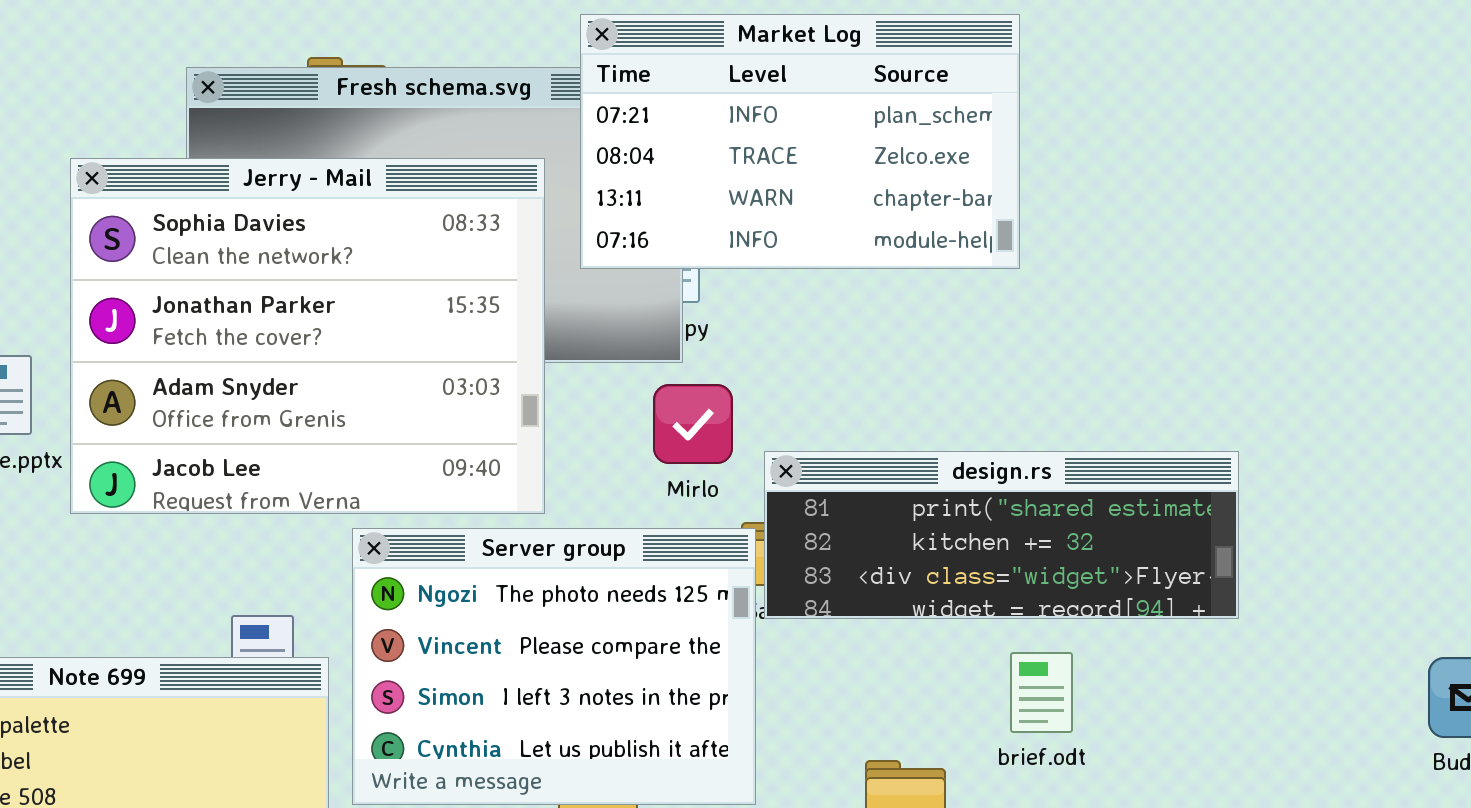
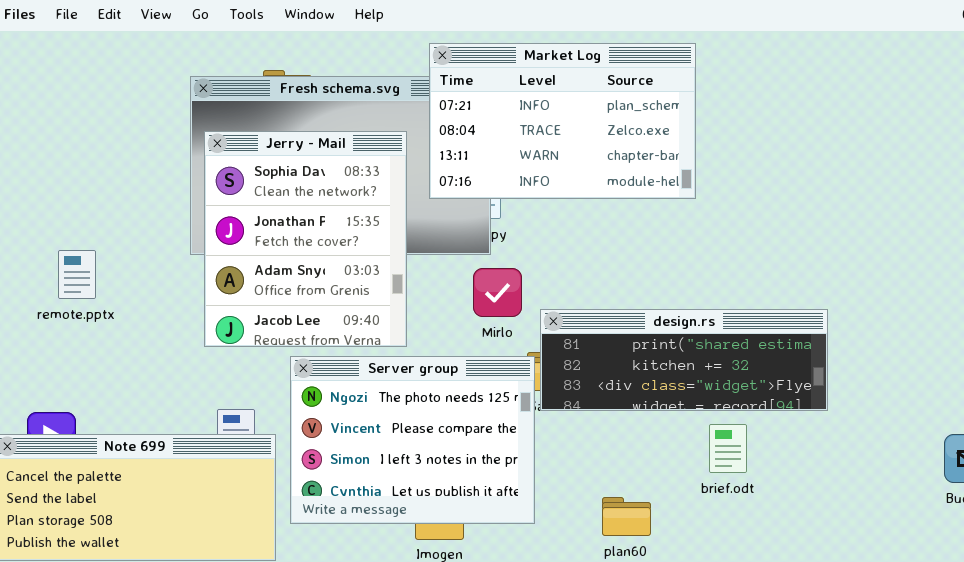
Jerry - Mail: [70,158,545,514] -> [204,131,407,347], resized
brief.odt: [1010,652,1073,733] -> [709,424,747,473], moved

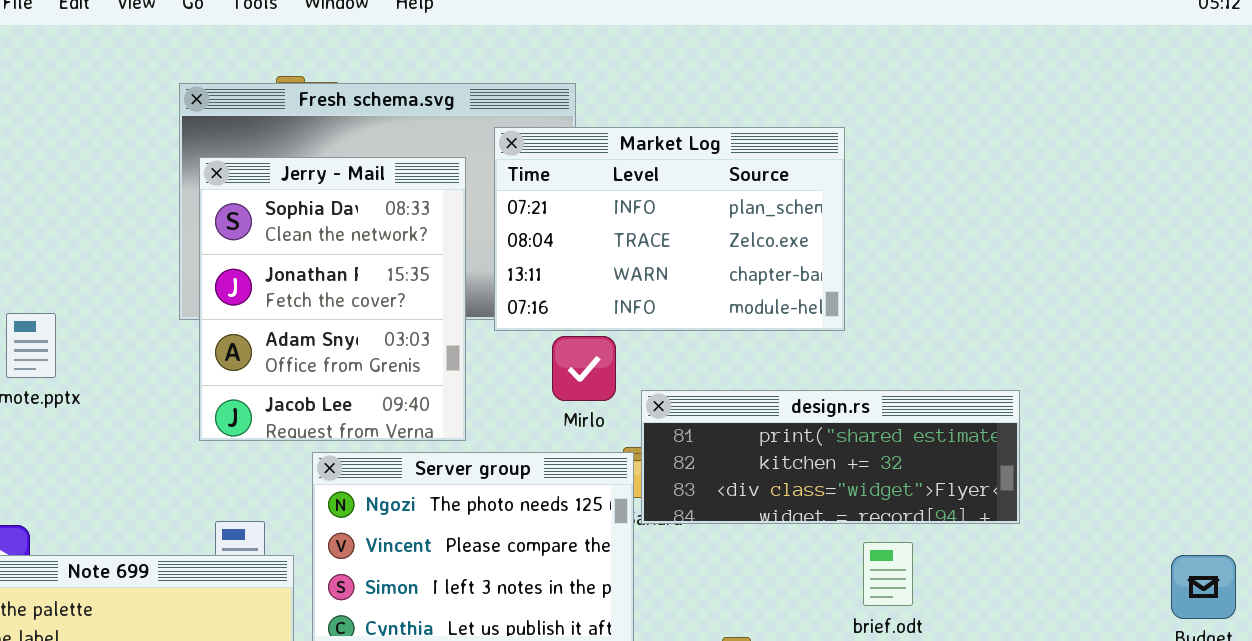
Market Log: [429,43,696,199] -> [494,127,845,331], moved

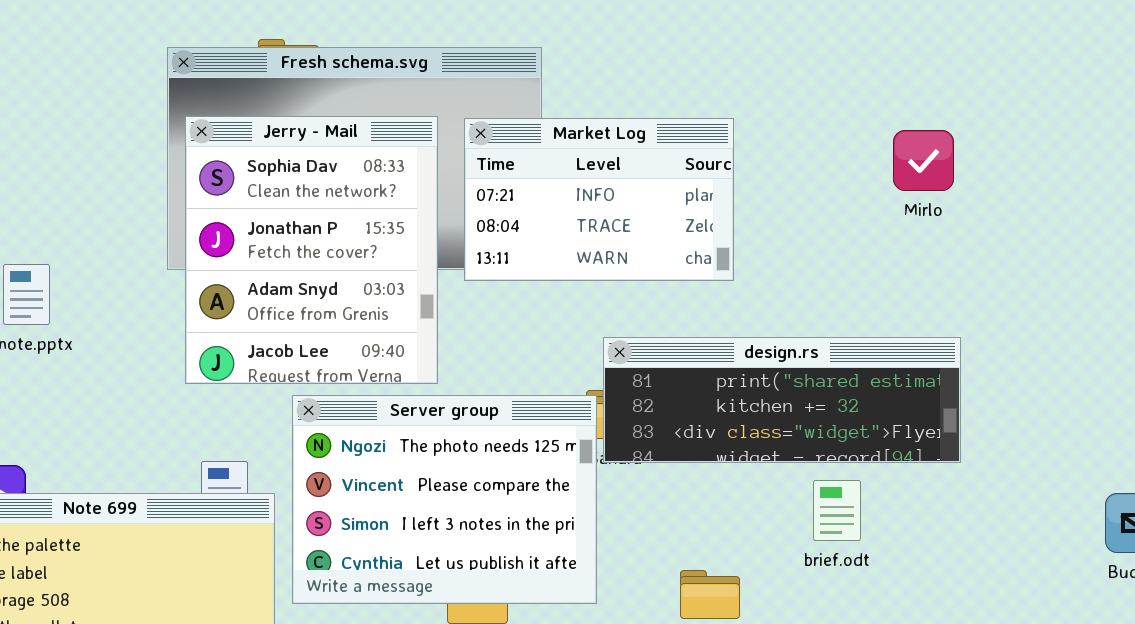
Market Log: [494,127,845,331] -> [464,118,734,281], resized
Mirlo: [552,336,616,401] -> [893,130,954,191], moved

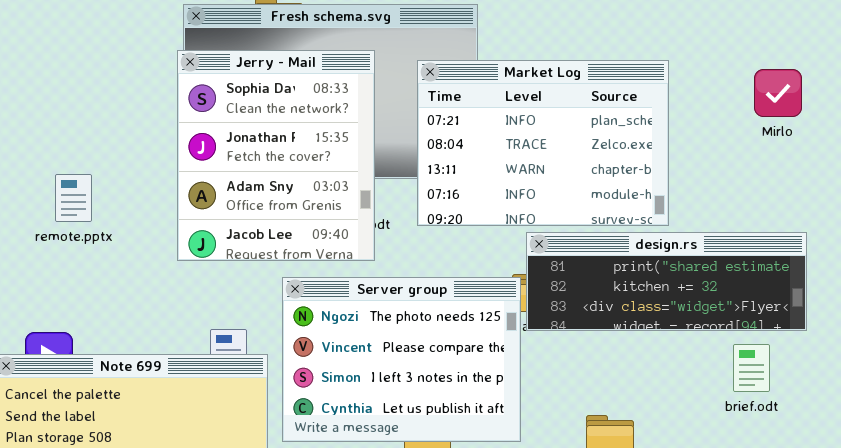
Jerry - Mail: [185,116,438,384] -> [177,50,375,261], moved
Market Log: [464,118,734,281] -> [417,60,669,226], resized
brief.odt: [813,480,861,541] -> [733,344,770,392], moved

